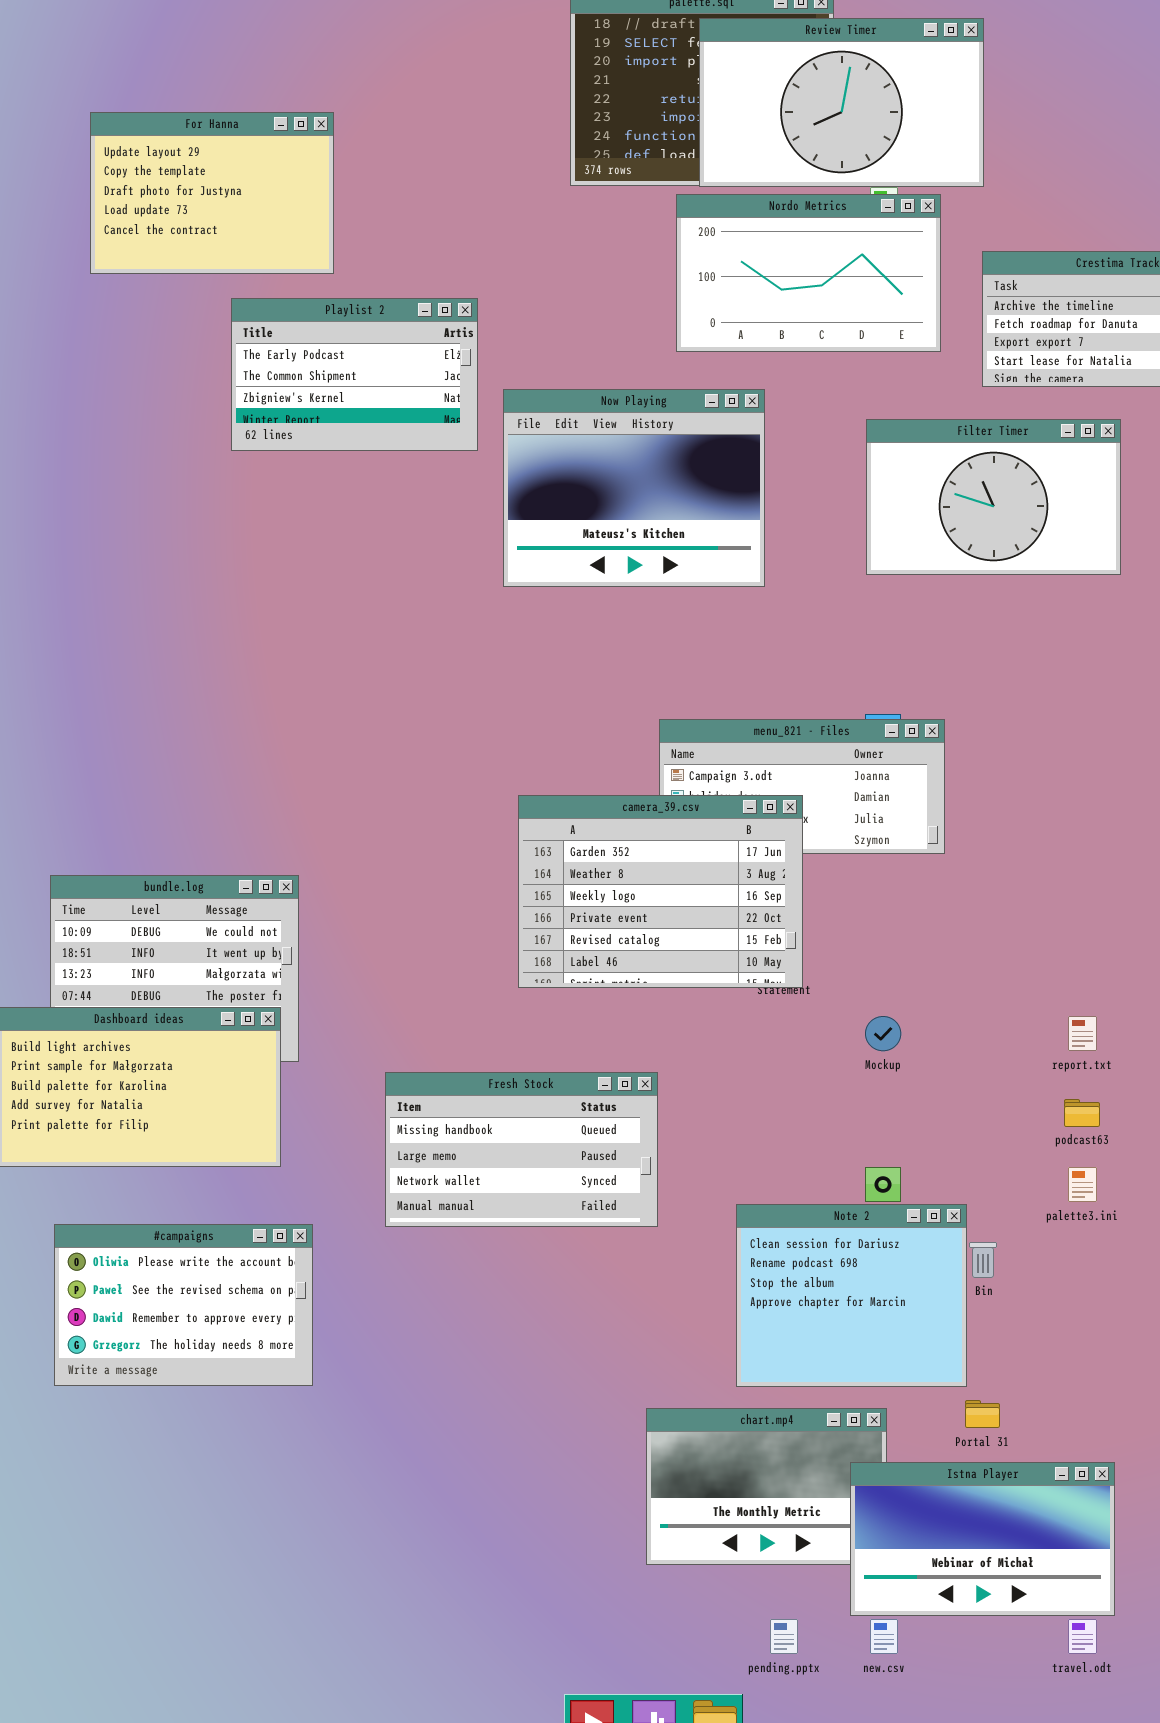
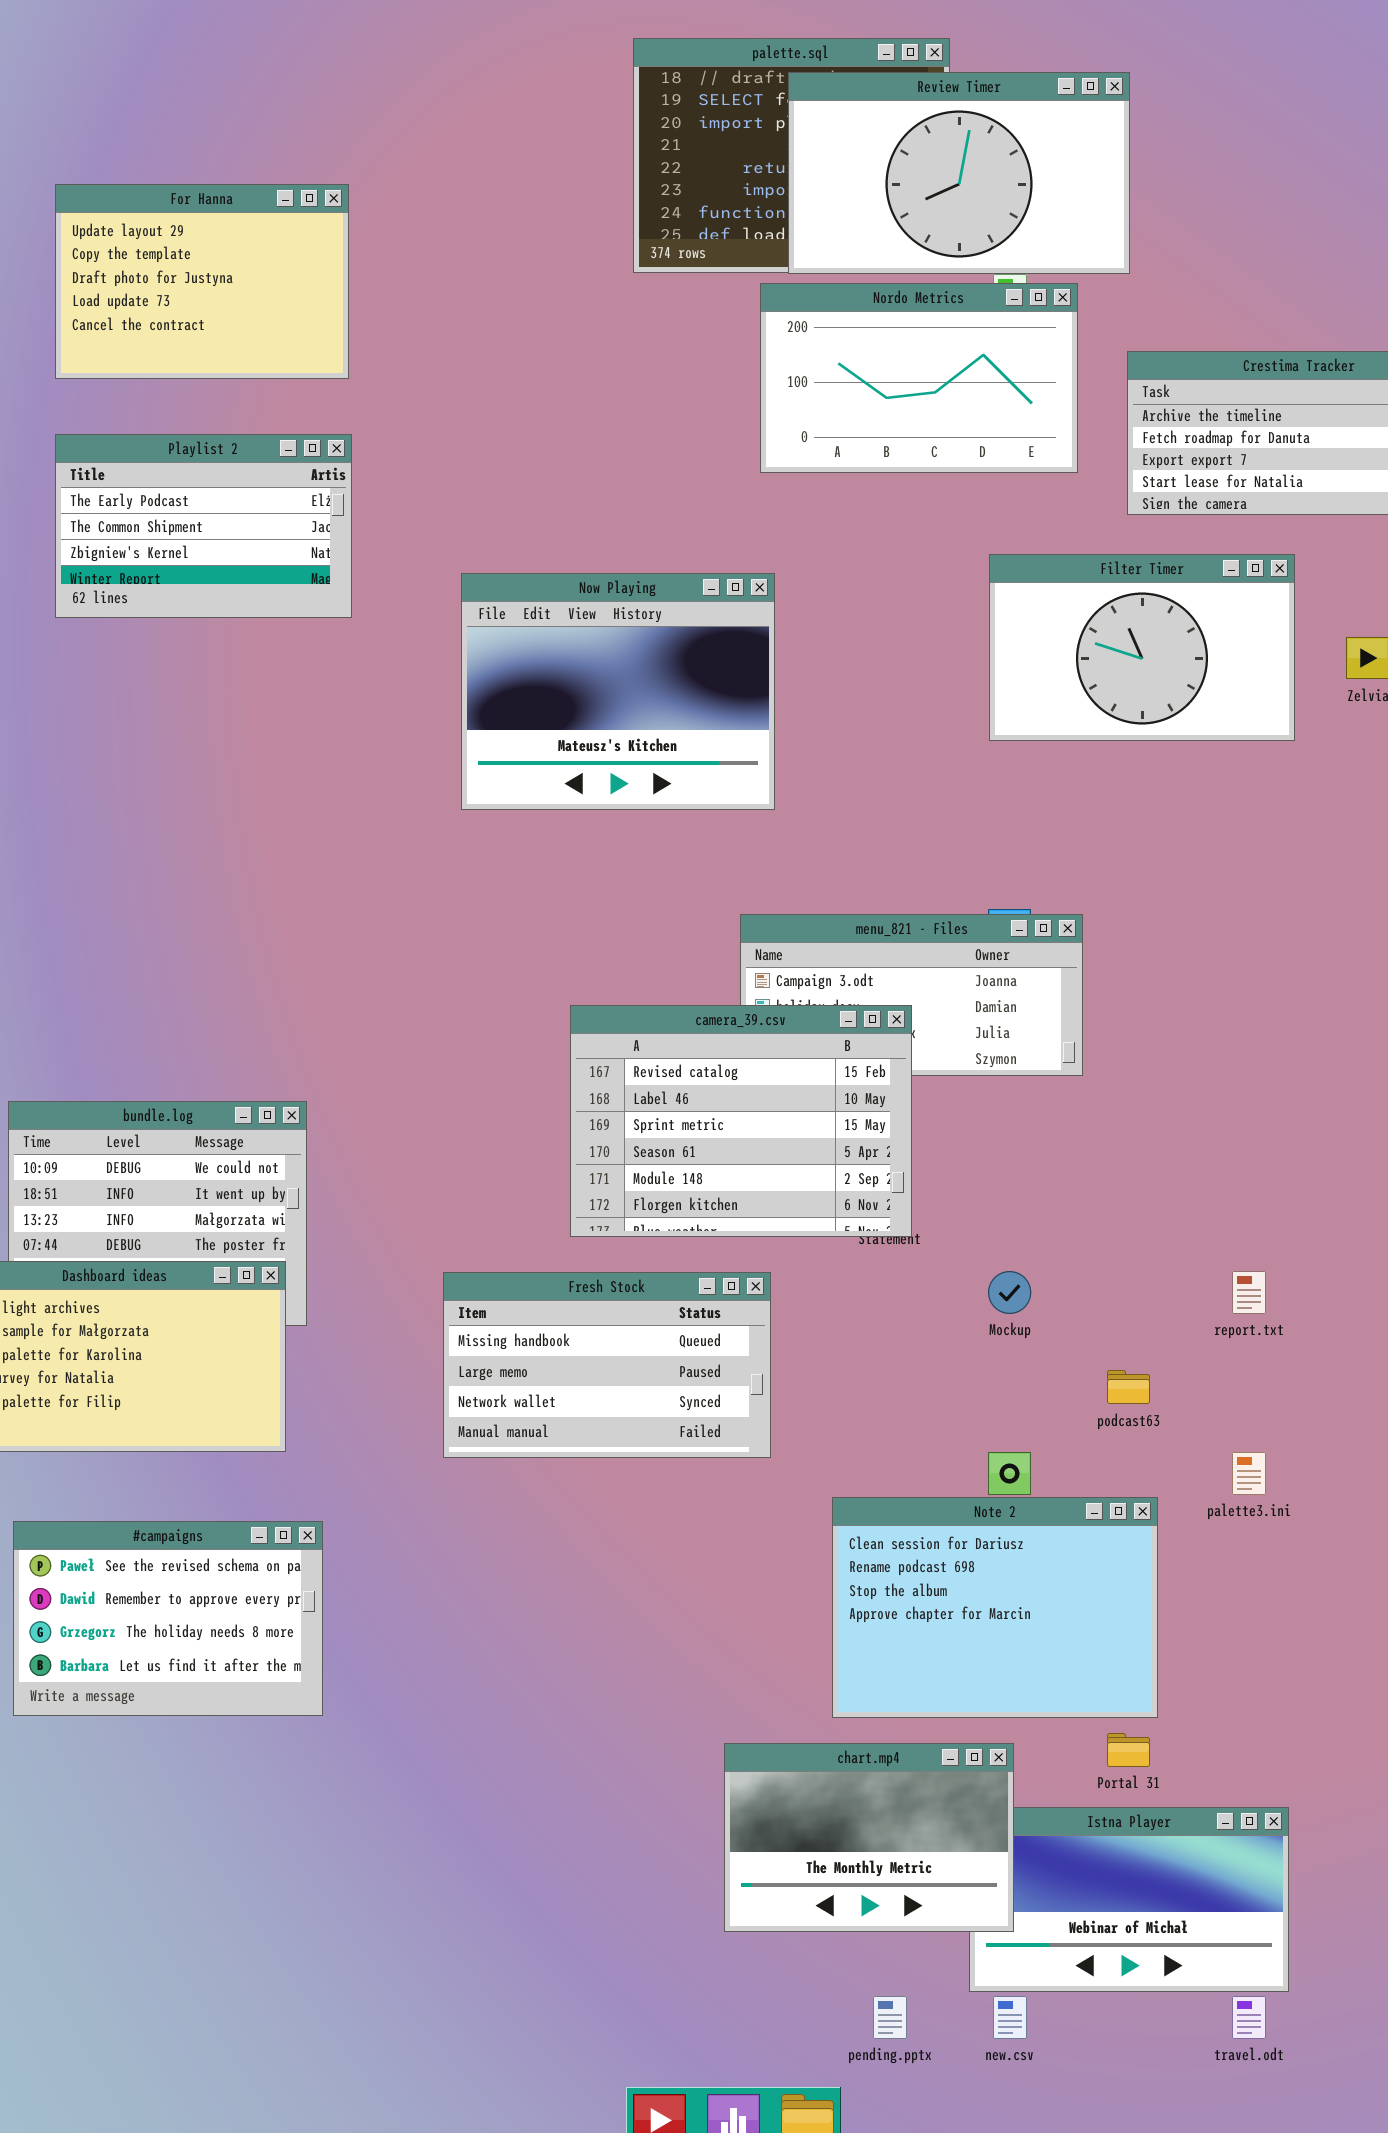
Playlist 2: [231,298,478,451] -> [55,434,352,618], moved
Now Playing: [503,389,765,587] -> [461,573,775,810], moved
camera_39.csv: [518,795,803,988] -> [570,1005,912,1237], scrolled down 4 rows
Fresh Stock: [385,1072,658,1227] -> [443,1272,771,1458], moved
podcast63: [1064,1099,1100,1127] -> [1107,1370,1150,1404], moved
Note 2: [736,1204,967,1387] -> [832,1497,1158,1718], resized
#campaigns: [54,1224,313,1386] -> [13,1521,323,1716], scrolled down 1 row
chart.mp4: [646,1408,887,1565] -> [724,1743,1014,1932], raised

